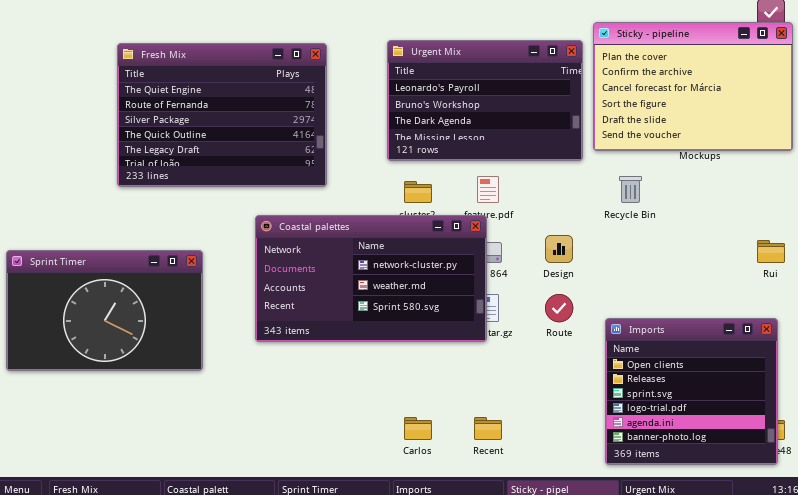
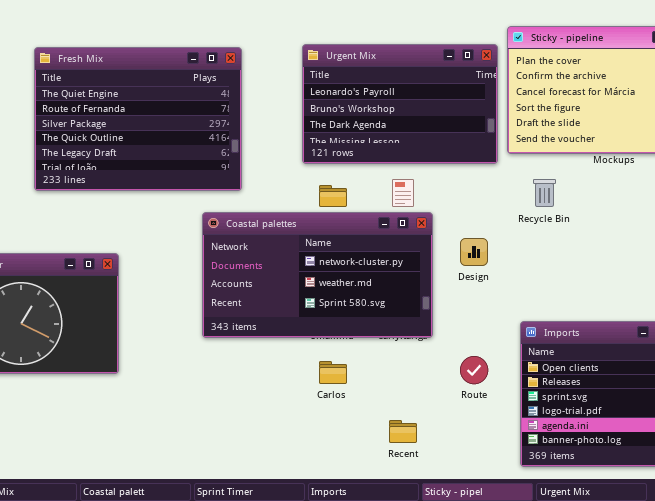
Coastal palettes: [255,215,487,342] -> [202,212,433,338], moved
Route: [545,294,573,322] -> [460,356,488,384], moved
Carlos: [404,417,432,440] -> [319,361,347,384], moved

